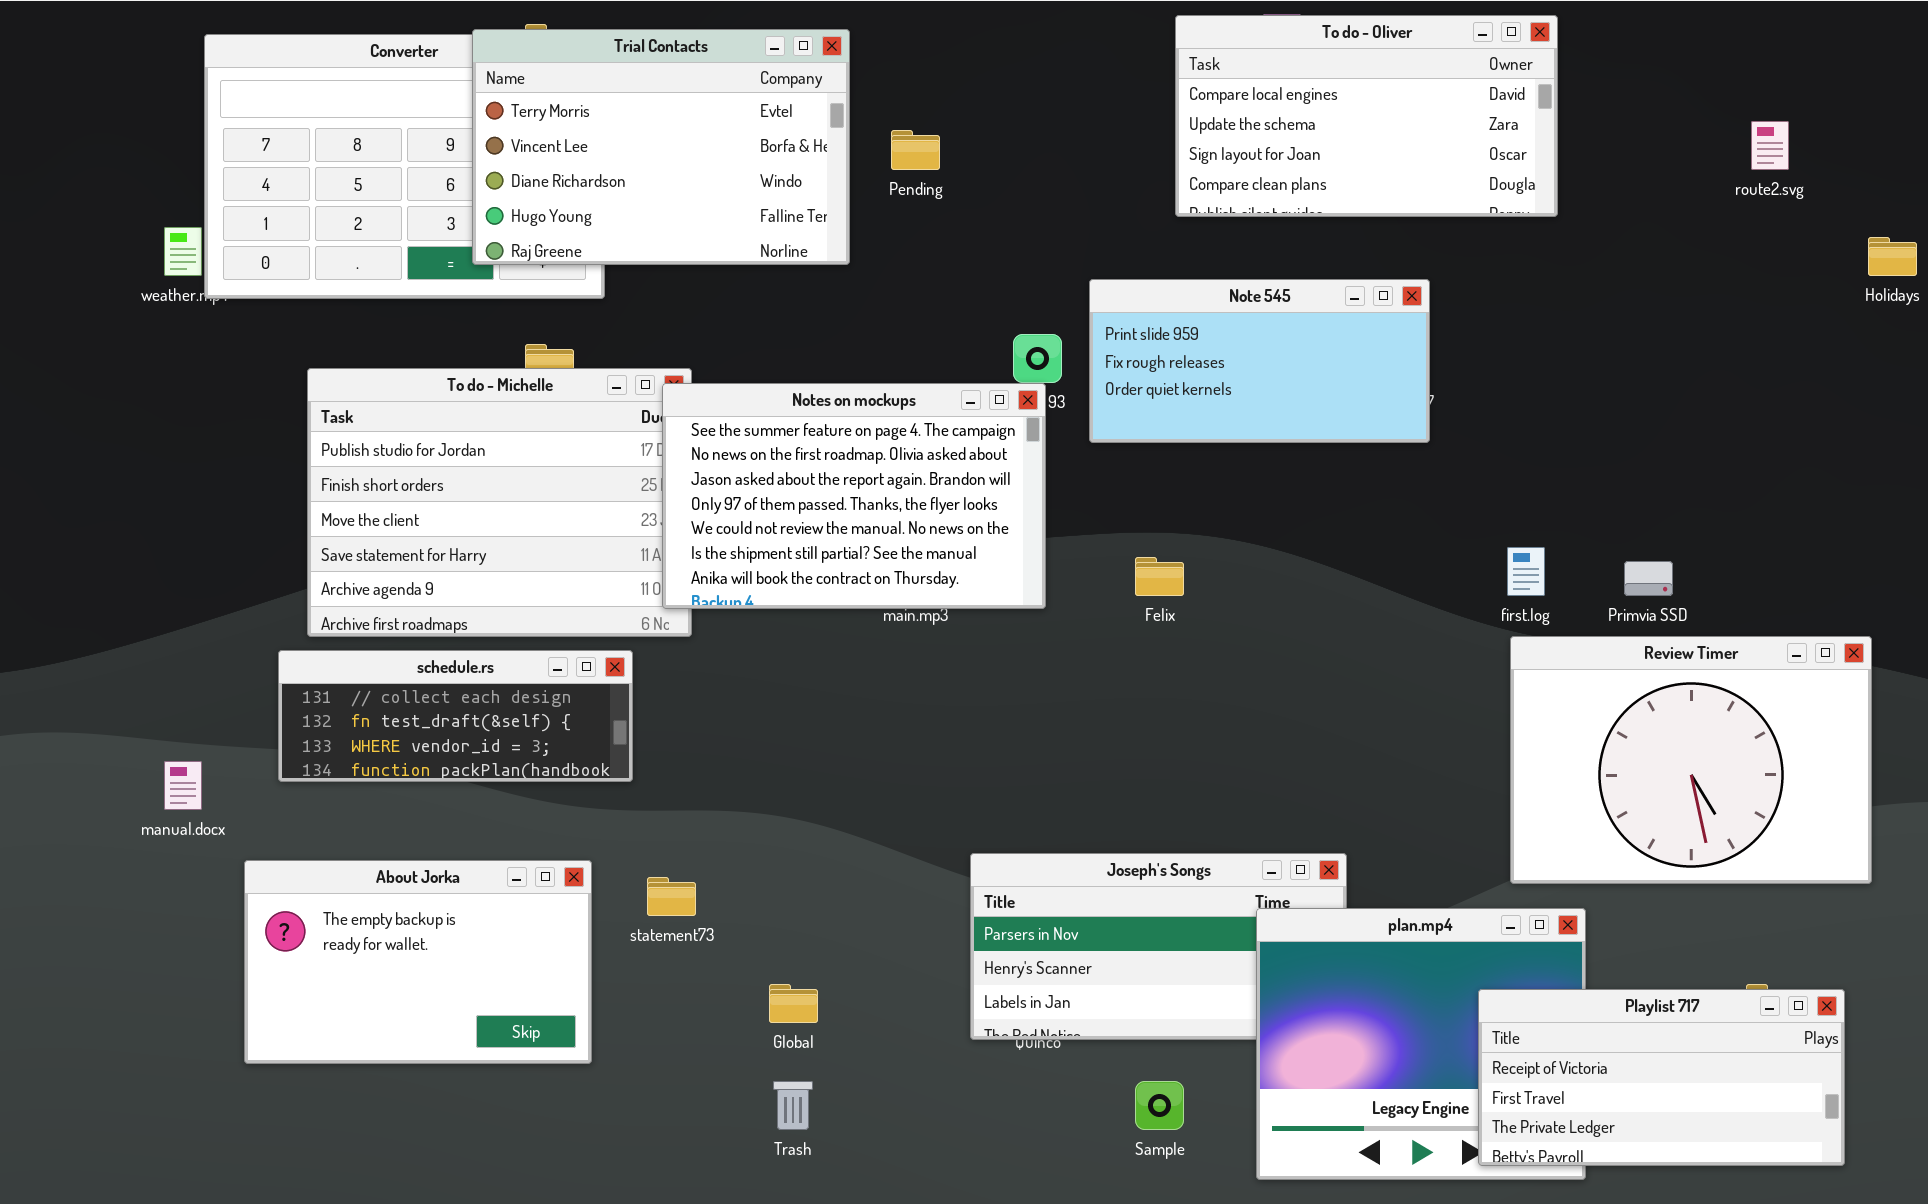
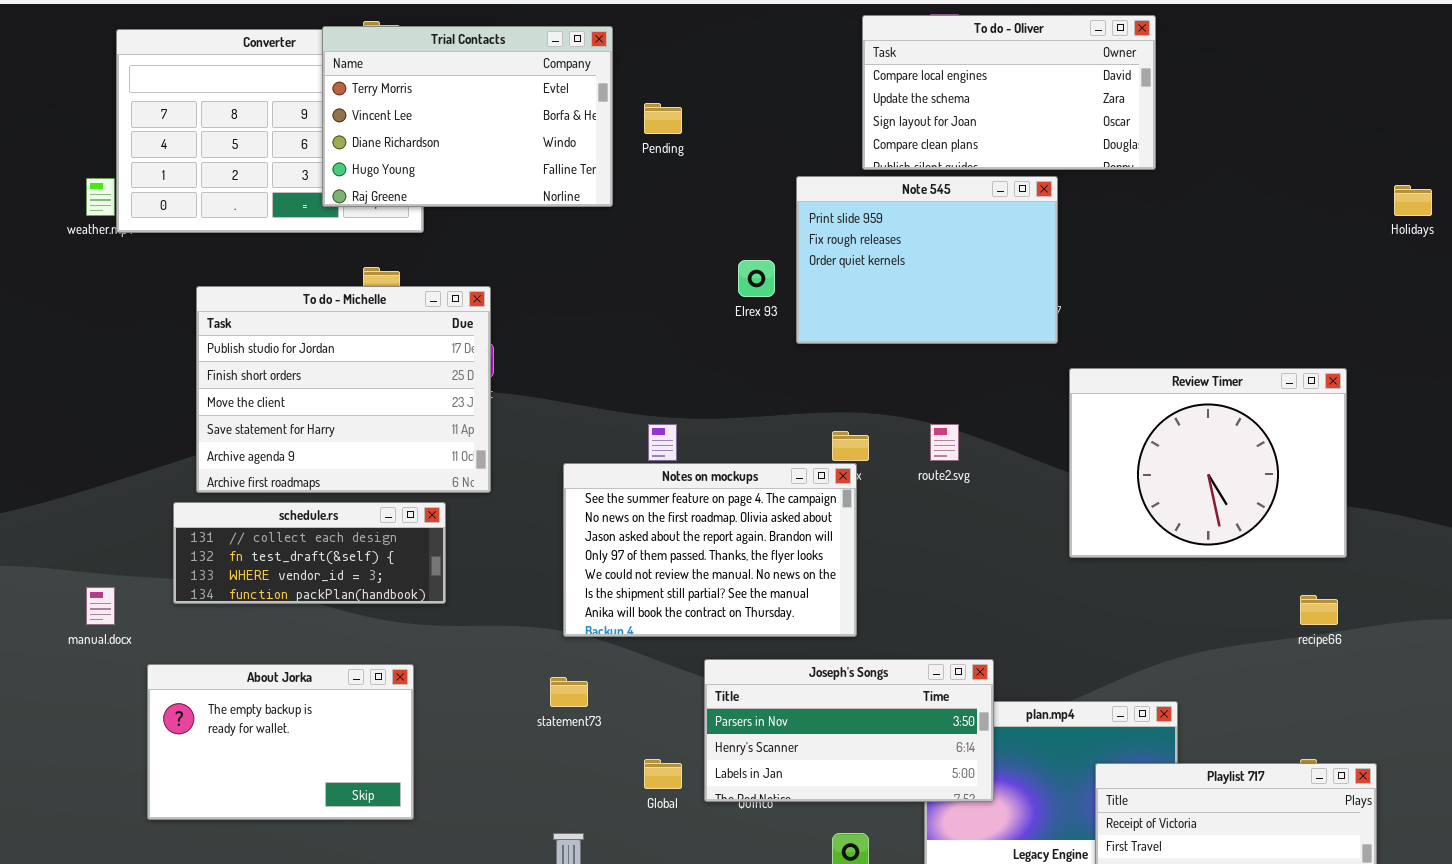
route2.svg: [1751,121,1789,170] -> [930,424,959,461], moved
Note 545: [1089,279,1430,443] -> [796,176,1058,344], resized
Notes on mockups: [662,383,1046,609] -> [563,463,857,637], moved
Review Timer: [1510,636,1872,884] -> [1069,368,1347,558], moved
Joseph's Songs: [970,853,1347,1040] -> [704,659,994,802], raised
statement73: [647,877,696,916] -> [550,677,588,707], moved
Global: [769,984,818,1023] -> [644,759,682,789], moved

